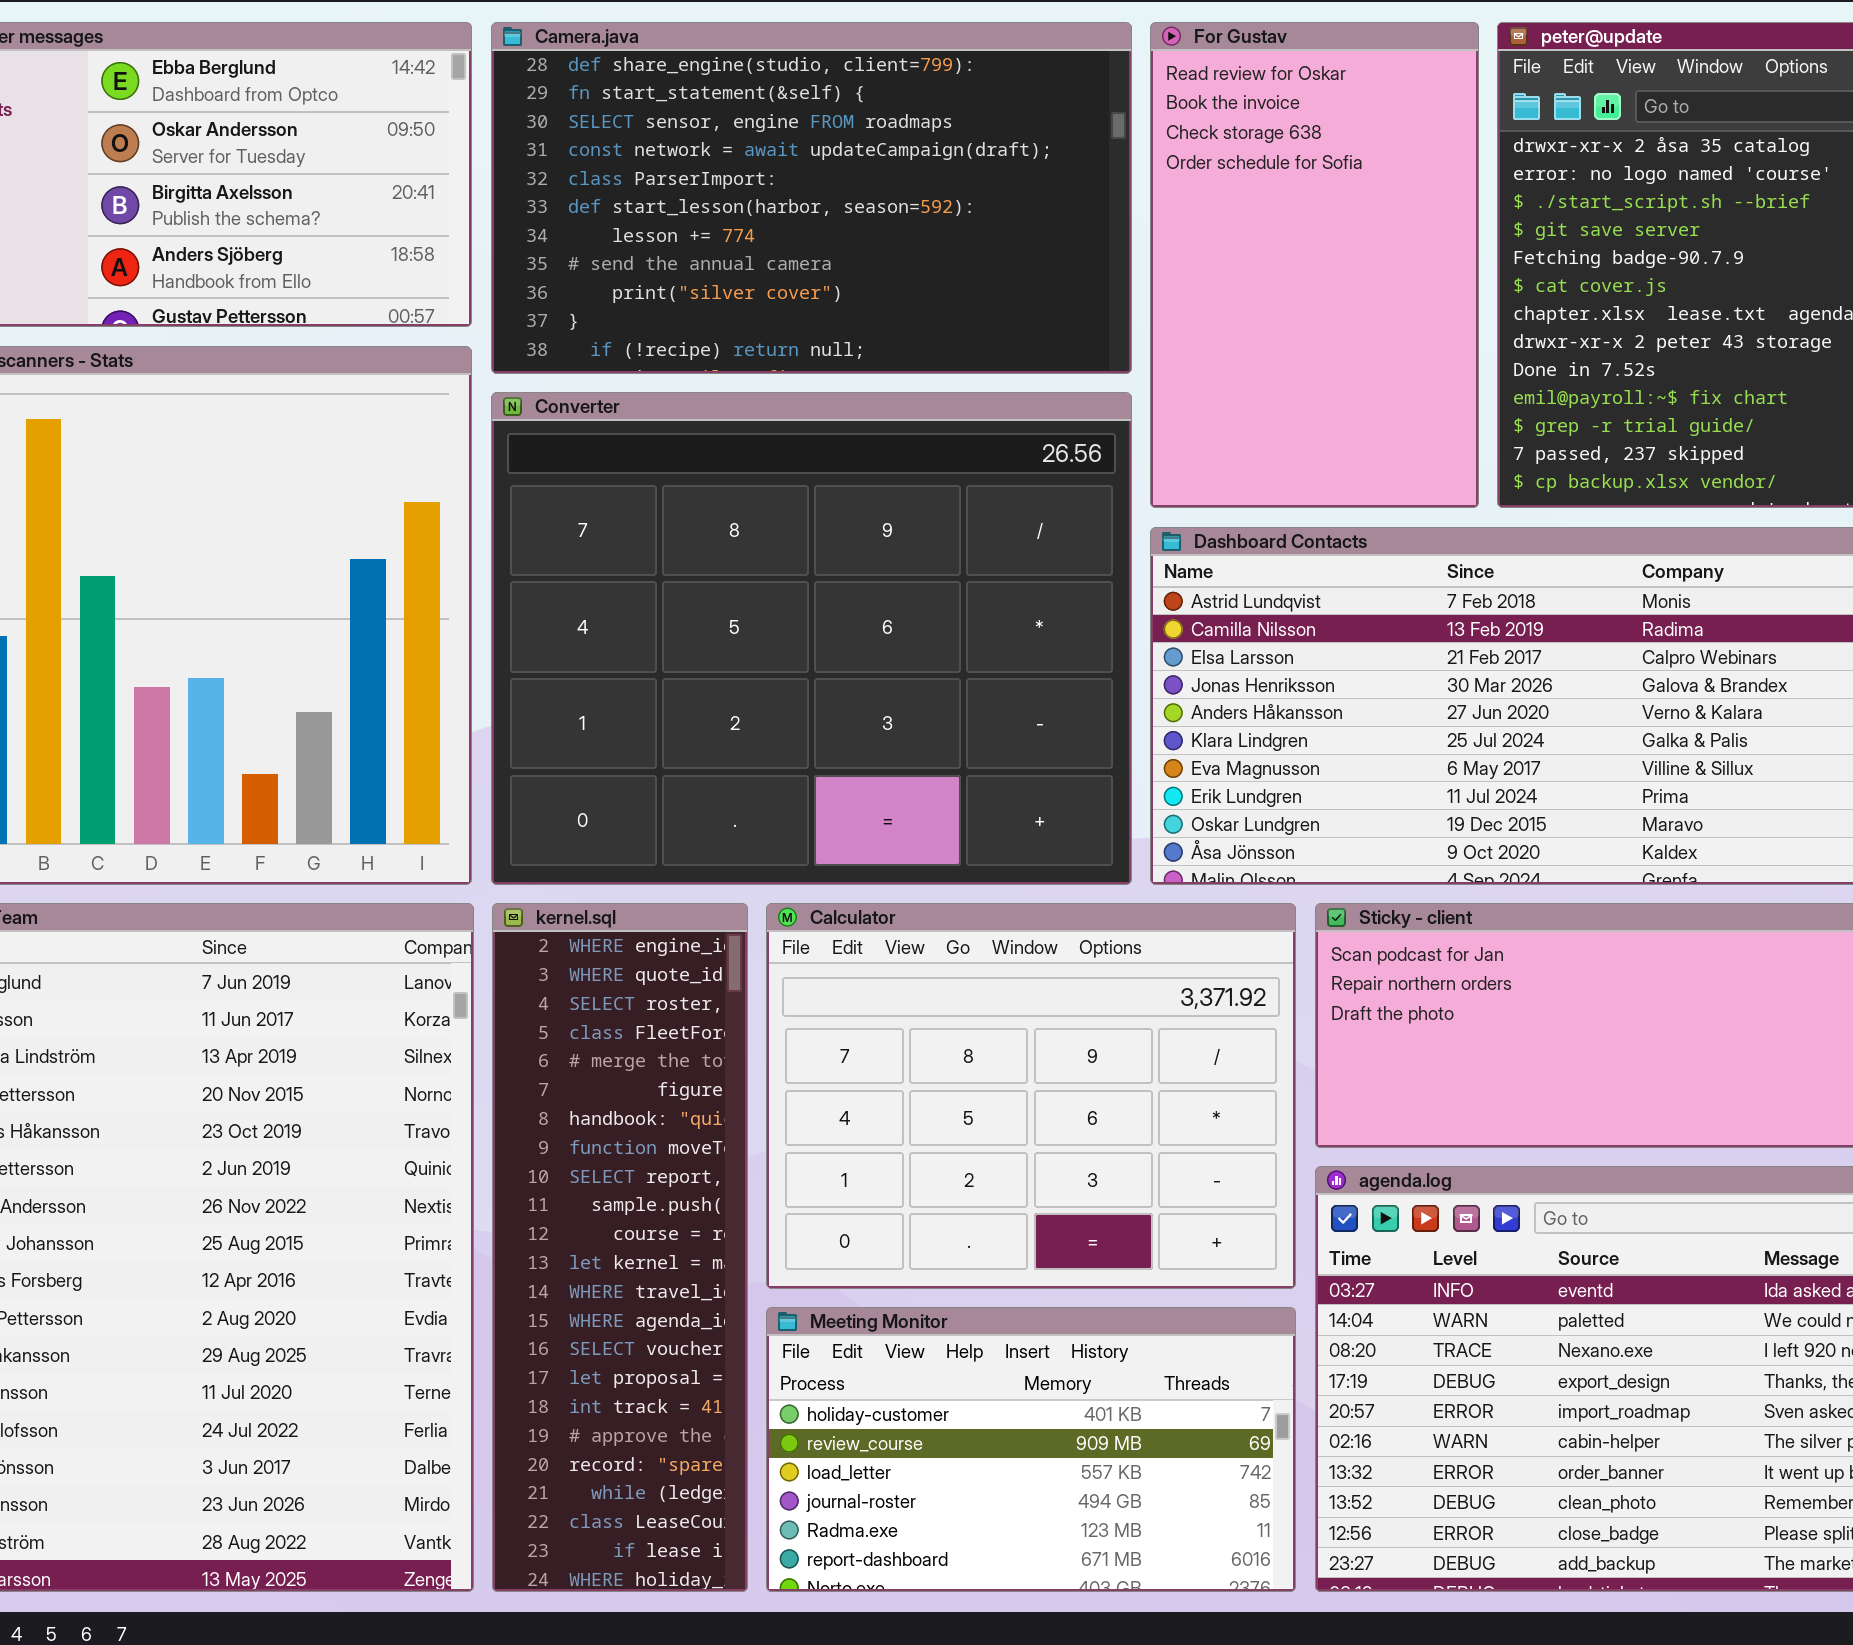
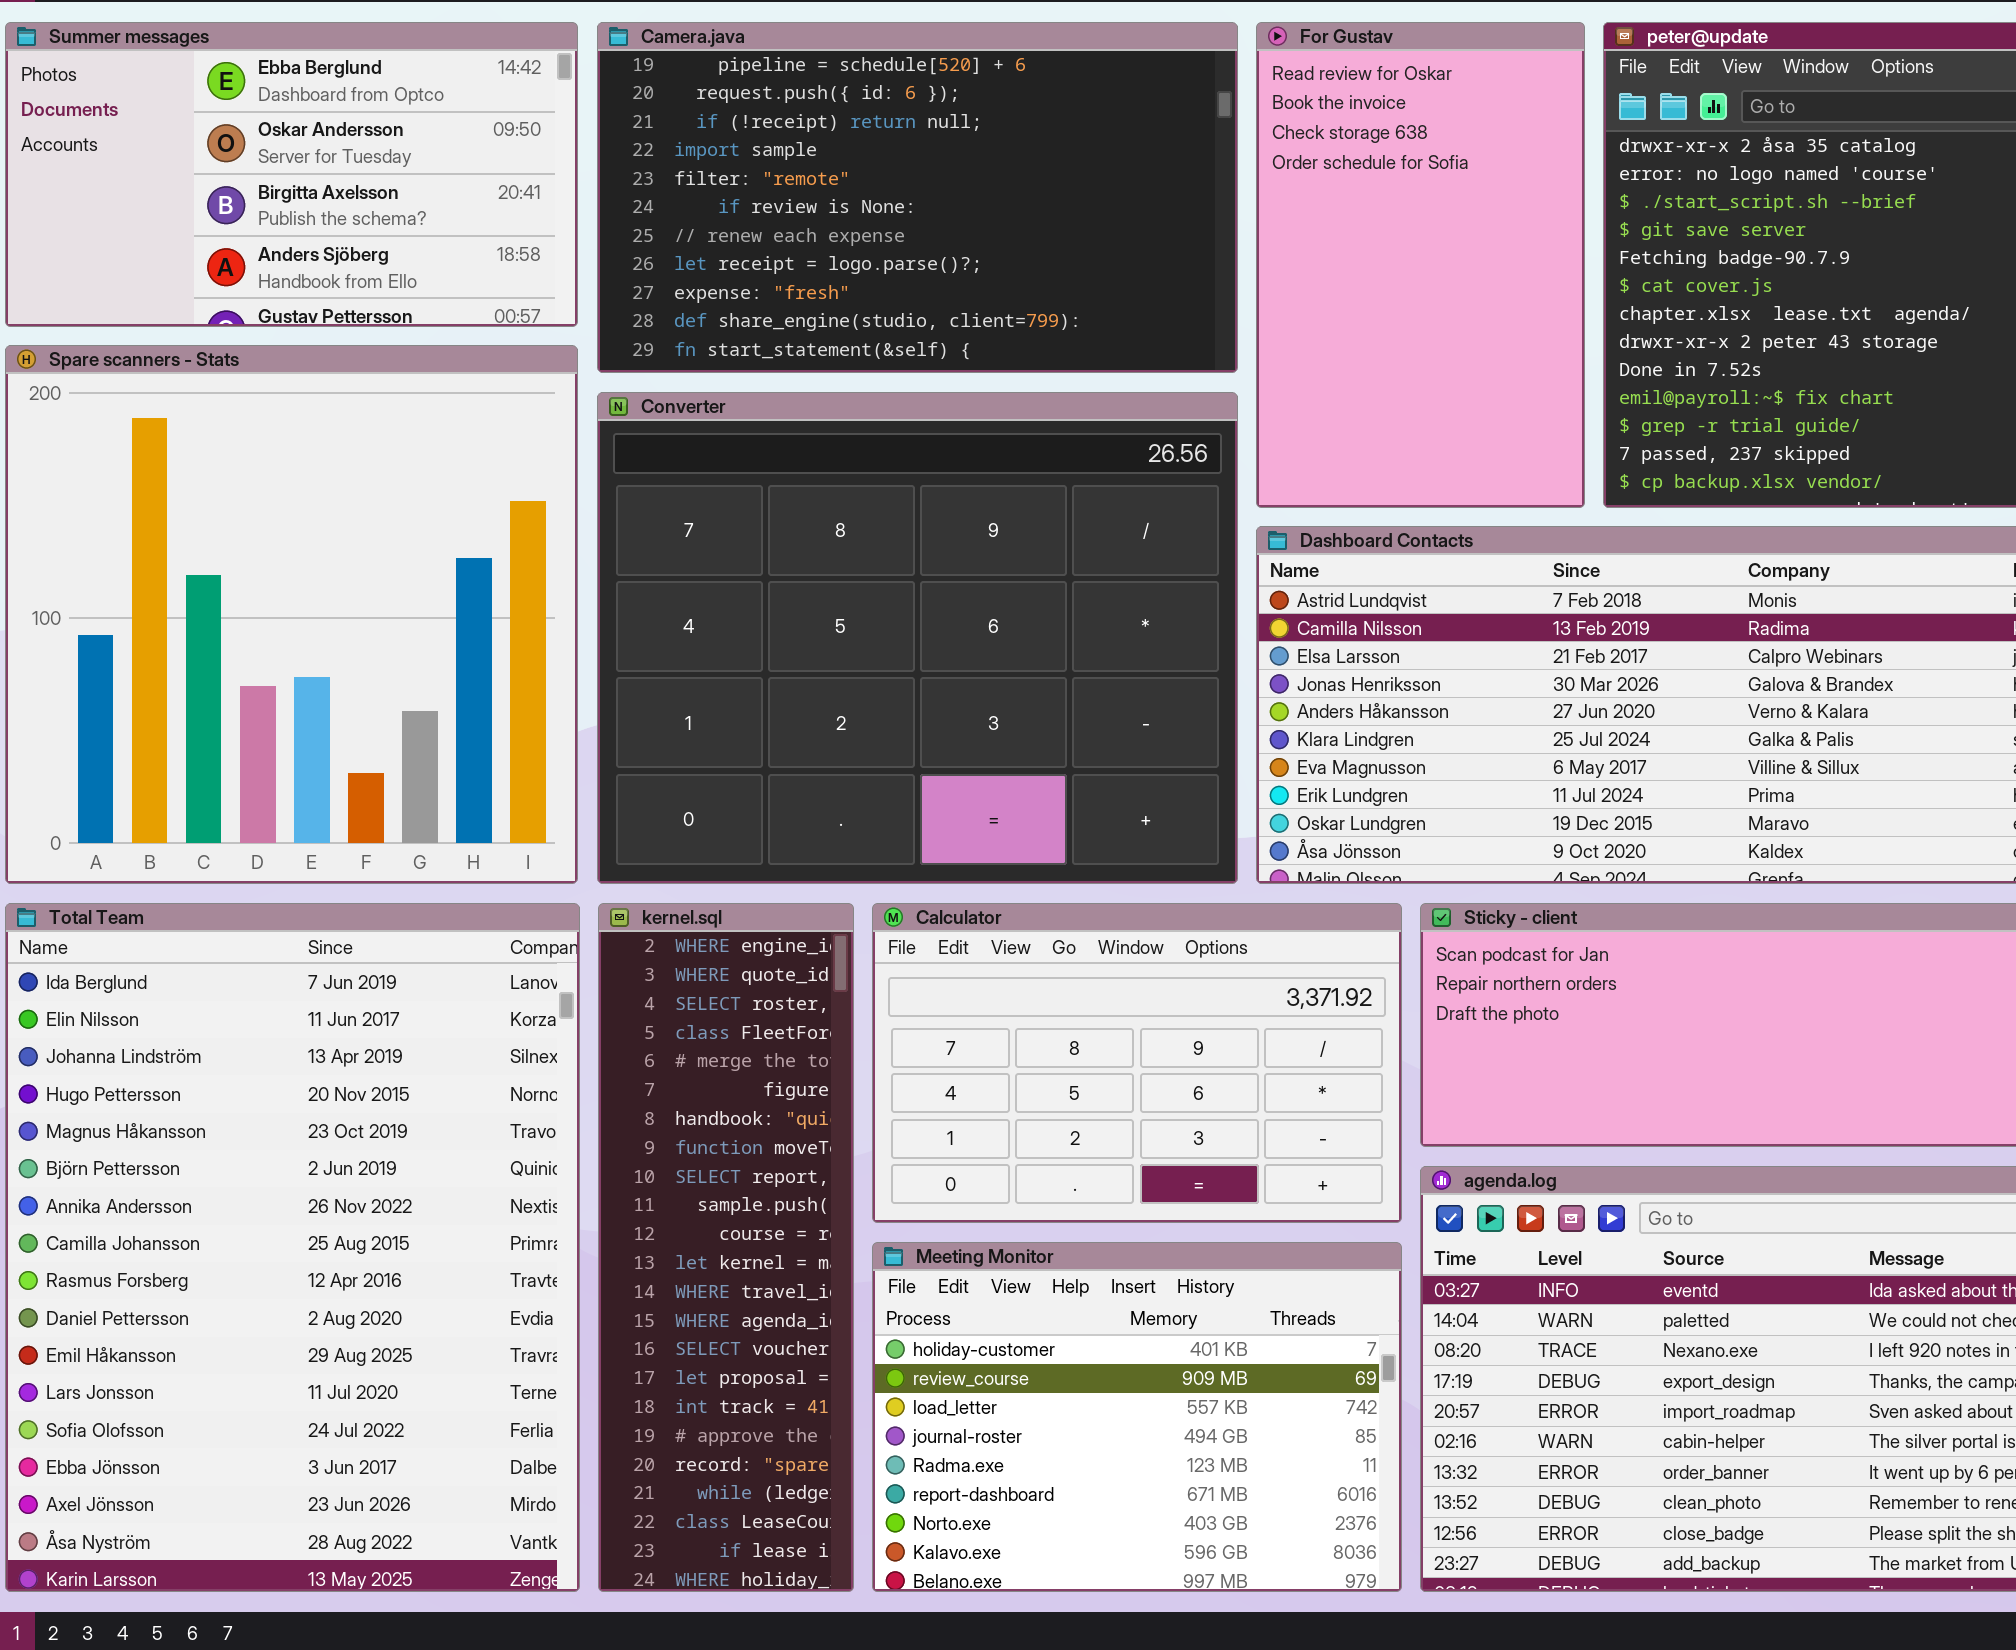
Camera.java: [491,22,1132,374] -> [597,22,1238,373], scrolled up 9 rows
Calculator: [766,903,1296,1289] -> [872,903,1402,1223], resized
Meeting Monitor: [766,1307,1296,1592] -> [872,1242,1402,1592], resized

